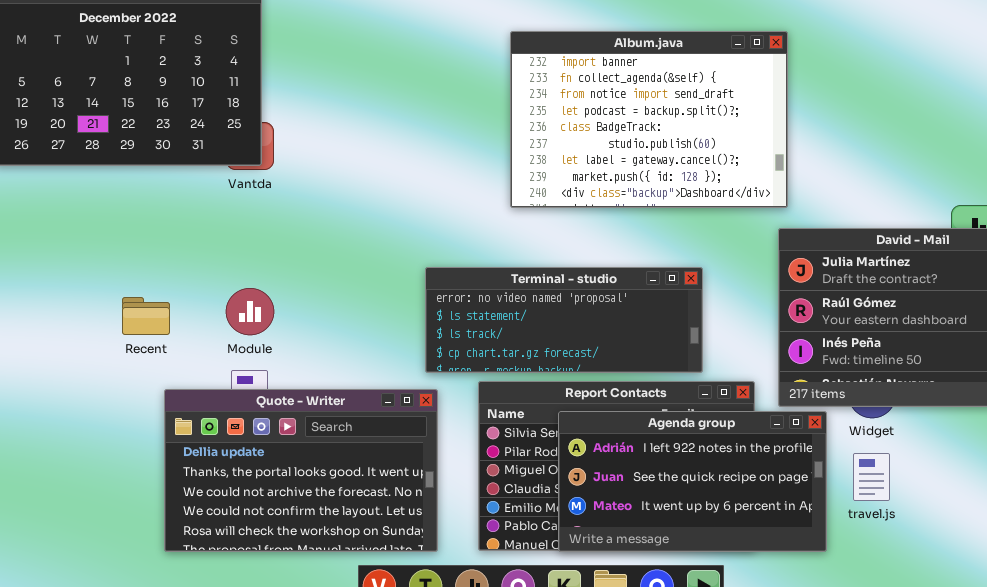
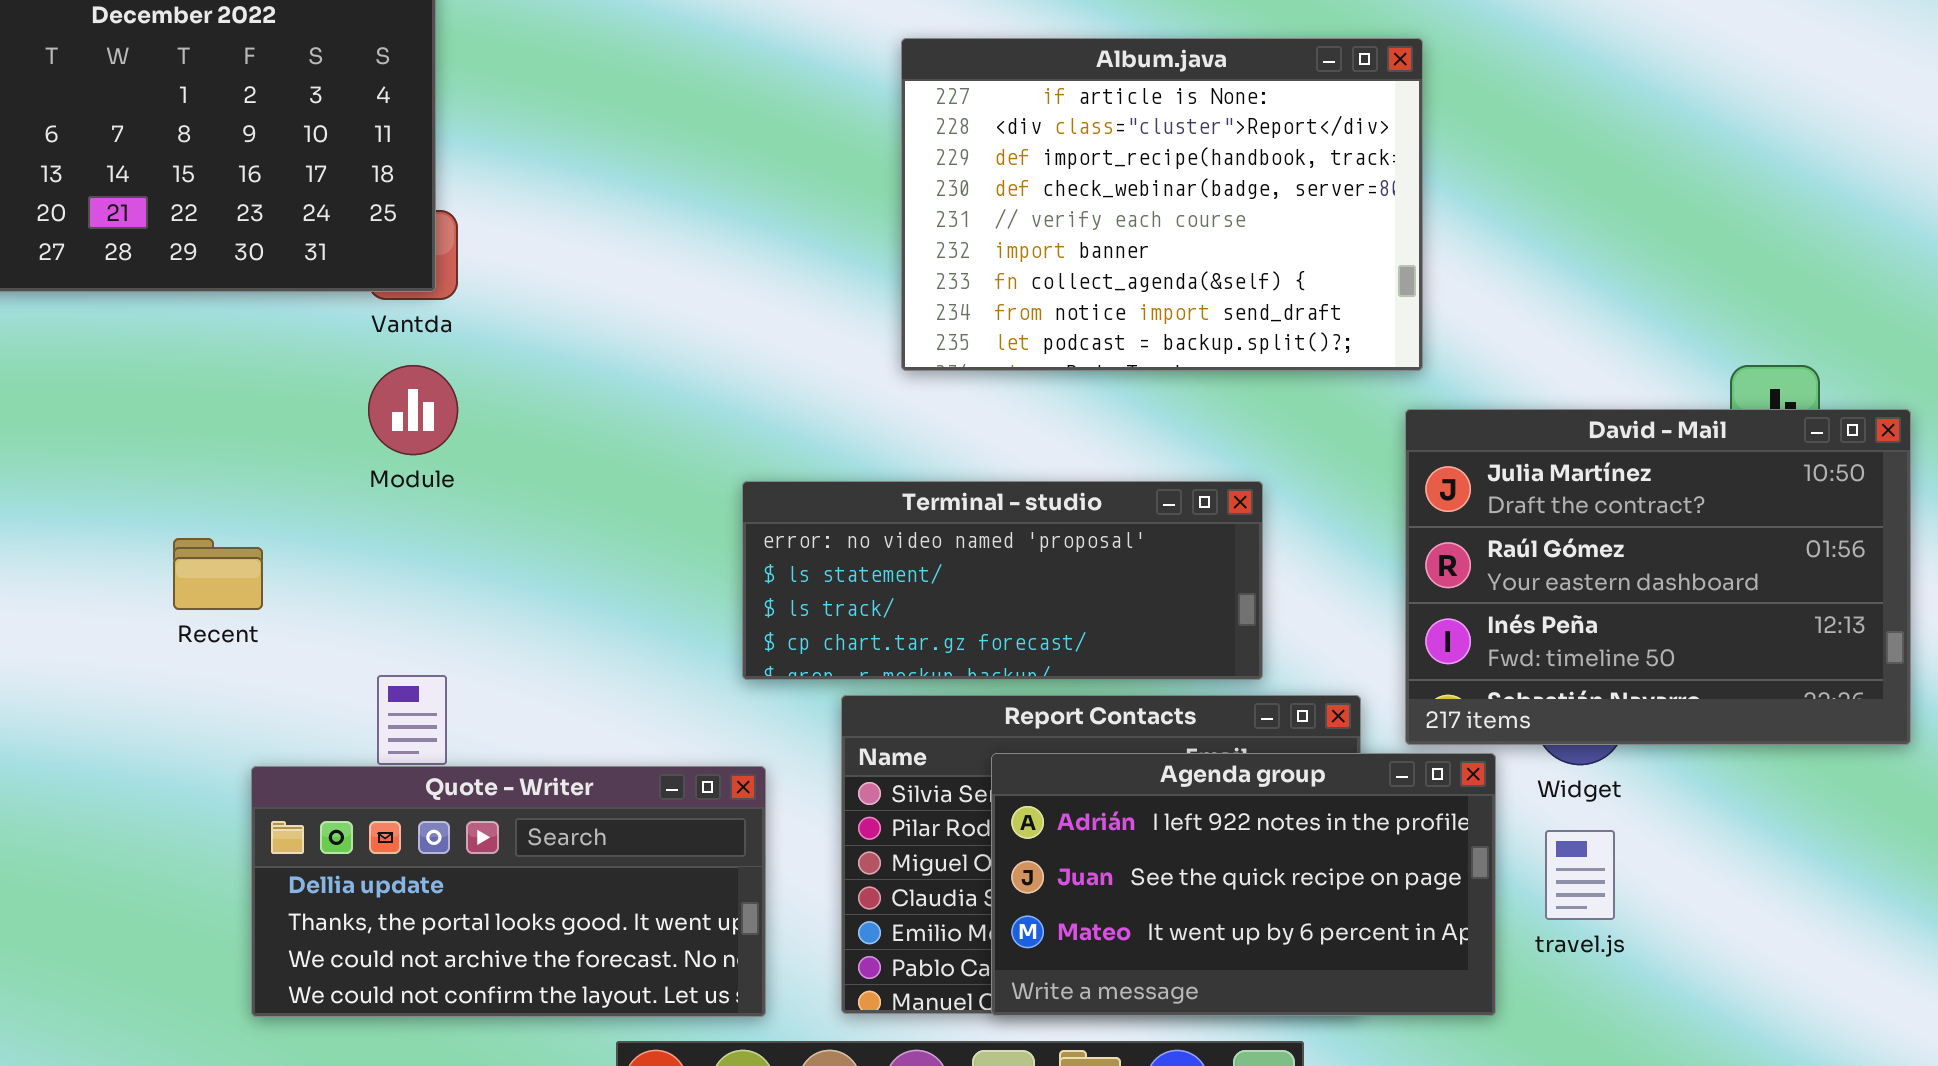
Album.java: [510,31,788,208] -> [901,38,1423,371], scrolled up 5 rows
Module: [226,288,274,335] -> [368,365,458,455], moved
Quote - Writer: [164,389,438,552] -> [251,766,766,1017], resized

